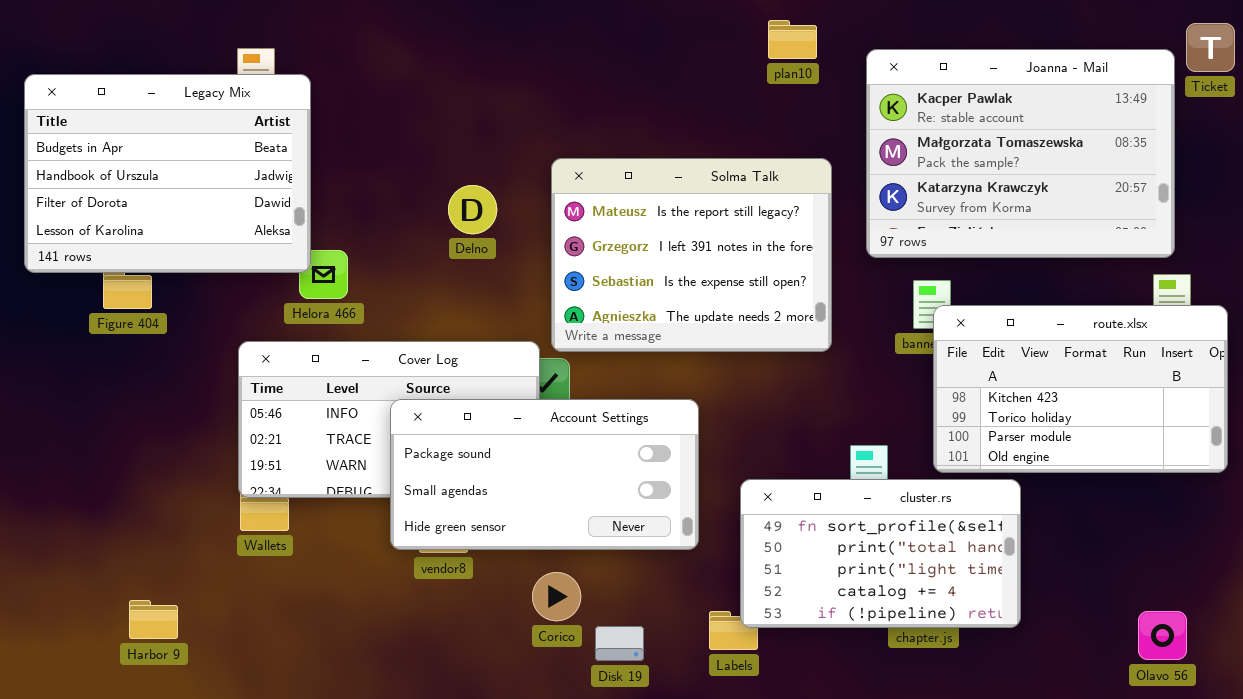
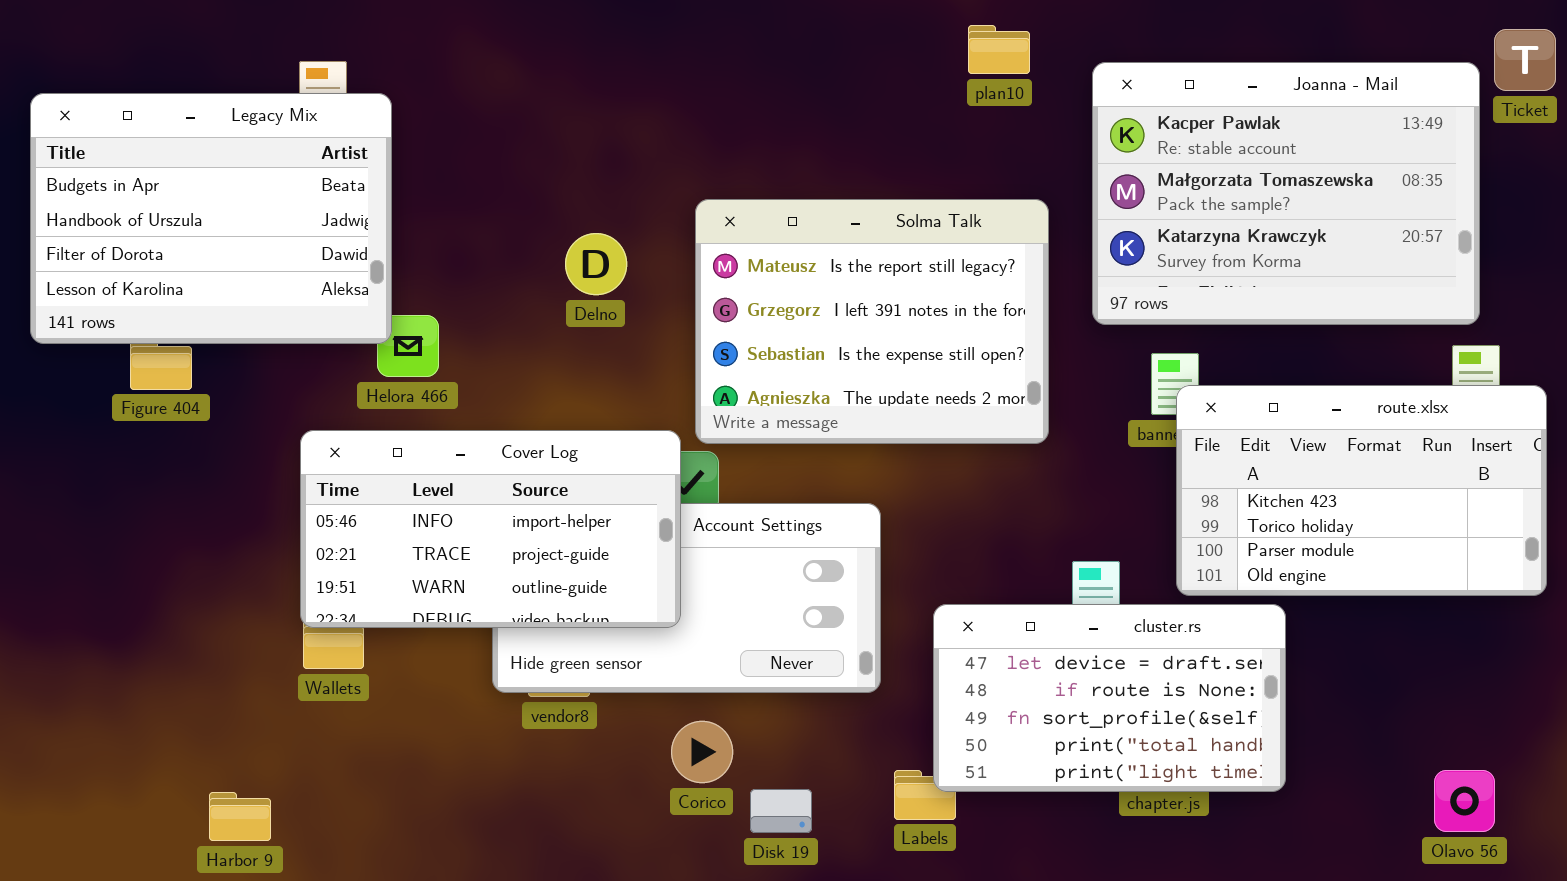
Cover Log: [238,341,540,498] -> [300,430,681,628], raised
cluster.rs: [740,479,1021,628] -> [933,604,1286,792], scrolled up 2 rows
Harbor 9: [129,600,178,639] -> [209,792,271,841], moved

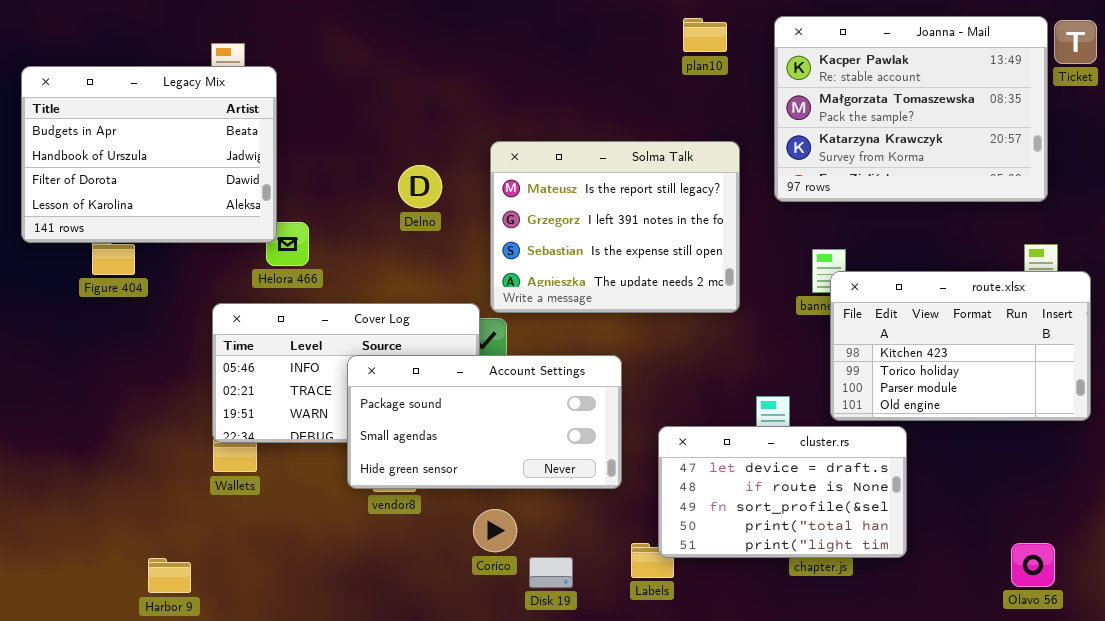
Joanna - Mail: [1092,62,1480,325] -> [774,16,1048,202], moved
Account Settings: [492,503,881,693] -> [347,355,622,489], raised

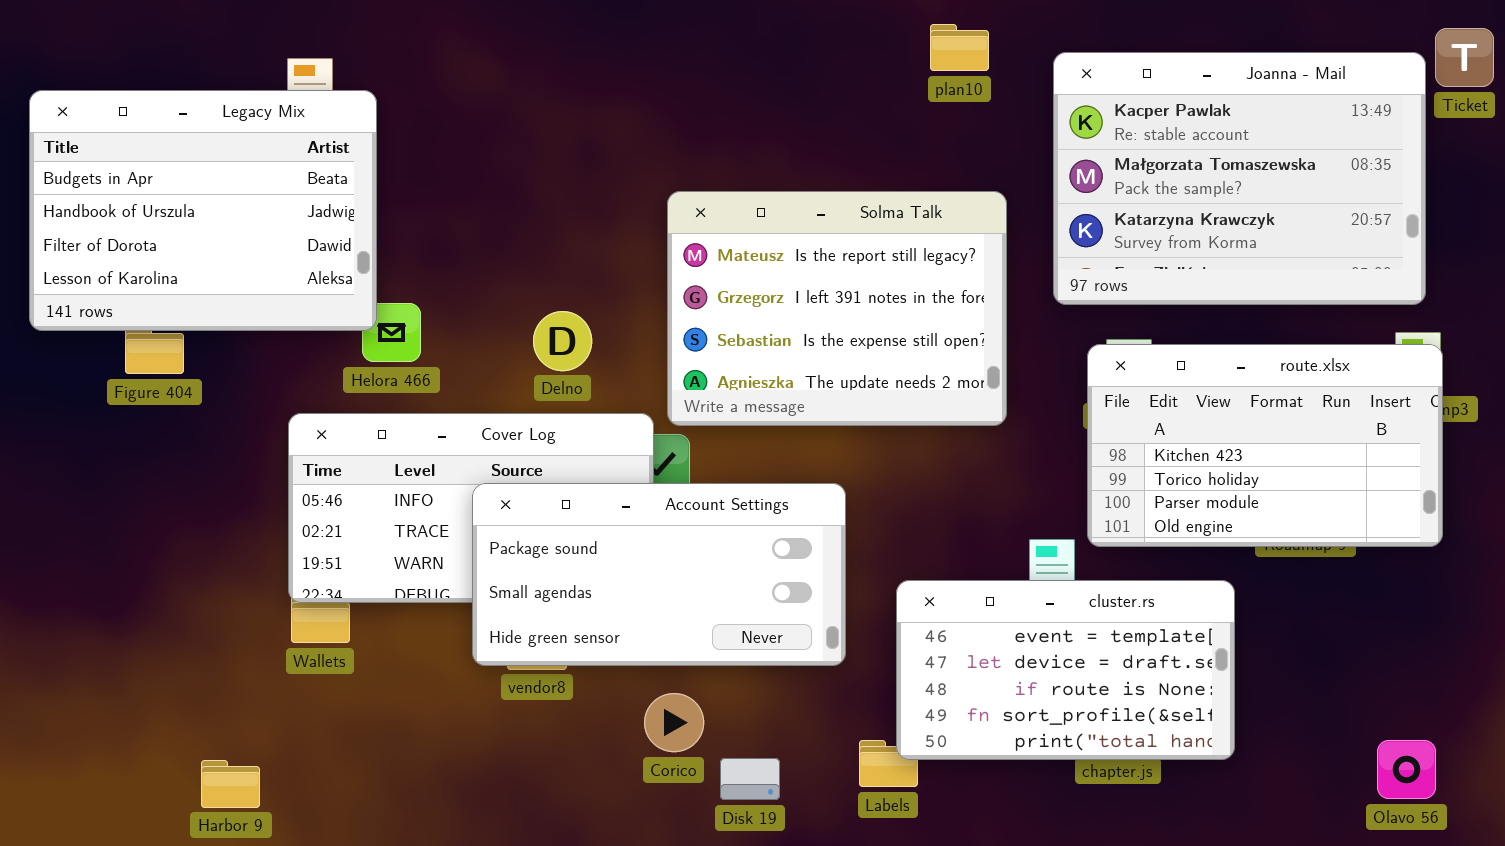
Joanna - Mail: [774,16,1048,202] -> [1053,52,1426,305], moved
Delno: [398,165,442,208] -> [533,311,592,371], moved
route.xlsx: [830,271,1091,421] -> [1087,344,1443,547], moved
cluster.rs: [658,426,907,558] -> [896,580,1235,760], scrolled up 1 row

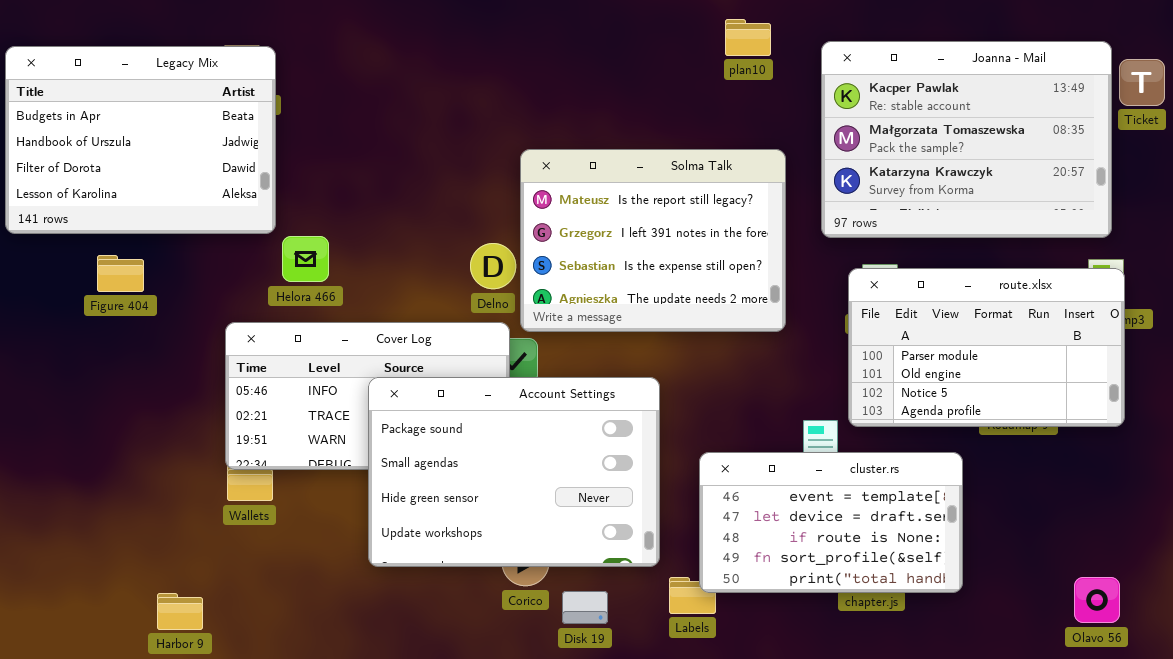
Ticket: [1435,28,1494,87] -> [1119,59,1165,106], moved
Legacy Mix: [29,90,377,331] -> [5,46,276,234], moved
Delno: [533,311,592,371] -> [470,243,516,289], moved
route.xlsx: [1087,344,1443,547] -> [848,268,1125,427], scrolled down 2 rows
Account Settings: [472,483,846,666] -> [368,377,660,567], resized

